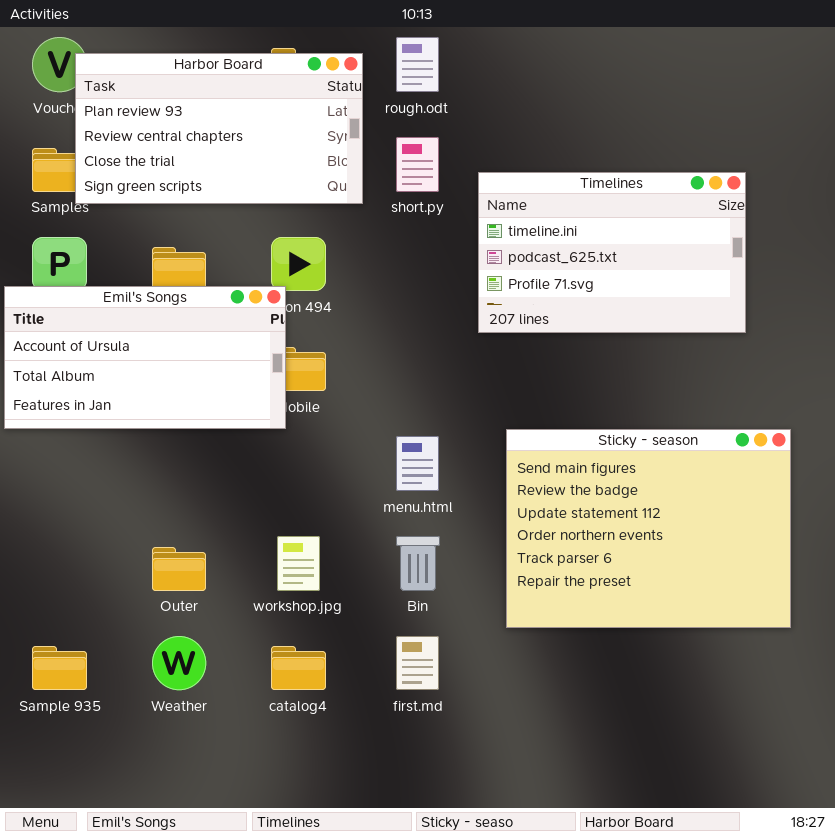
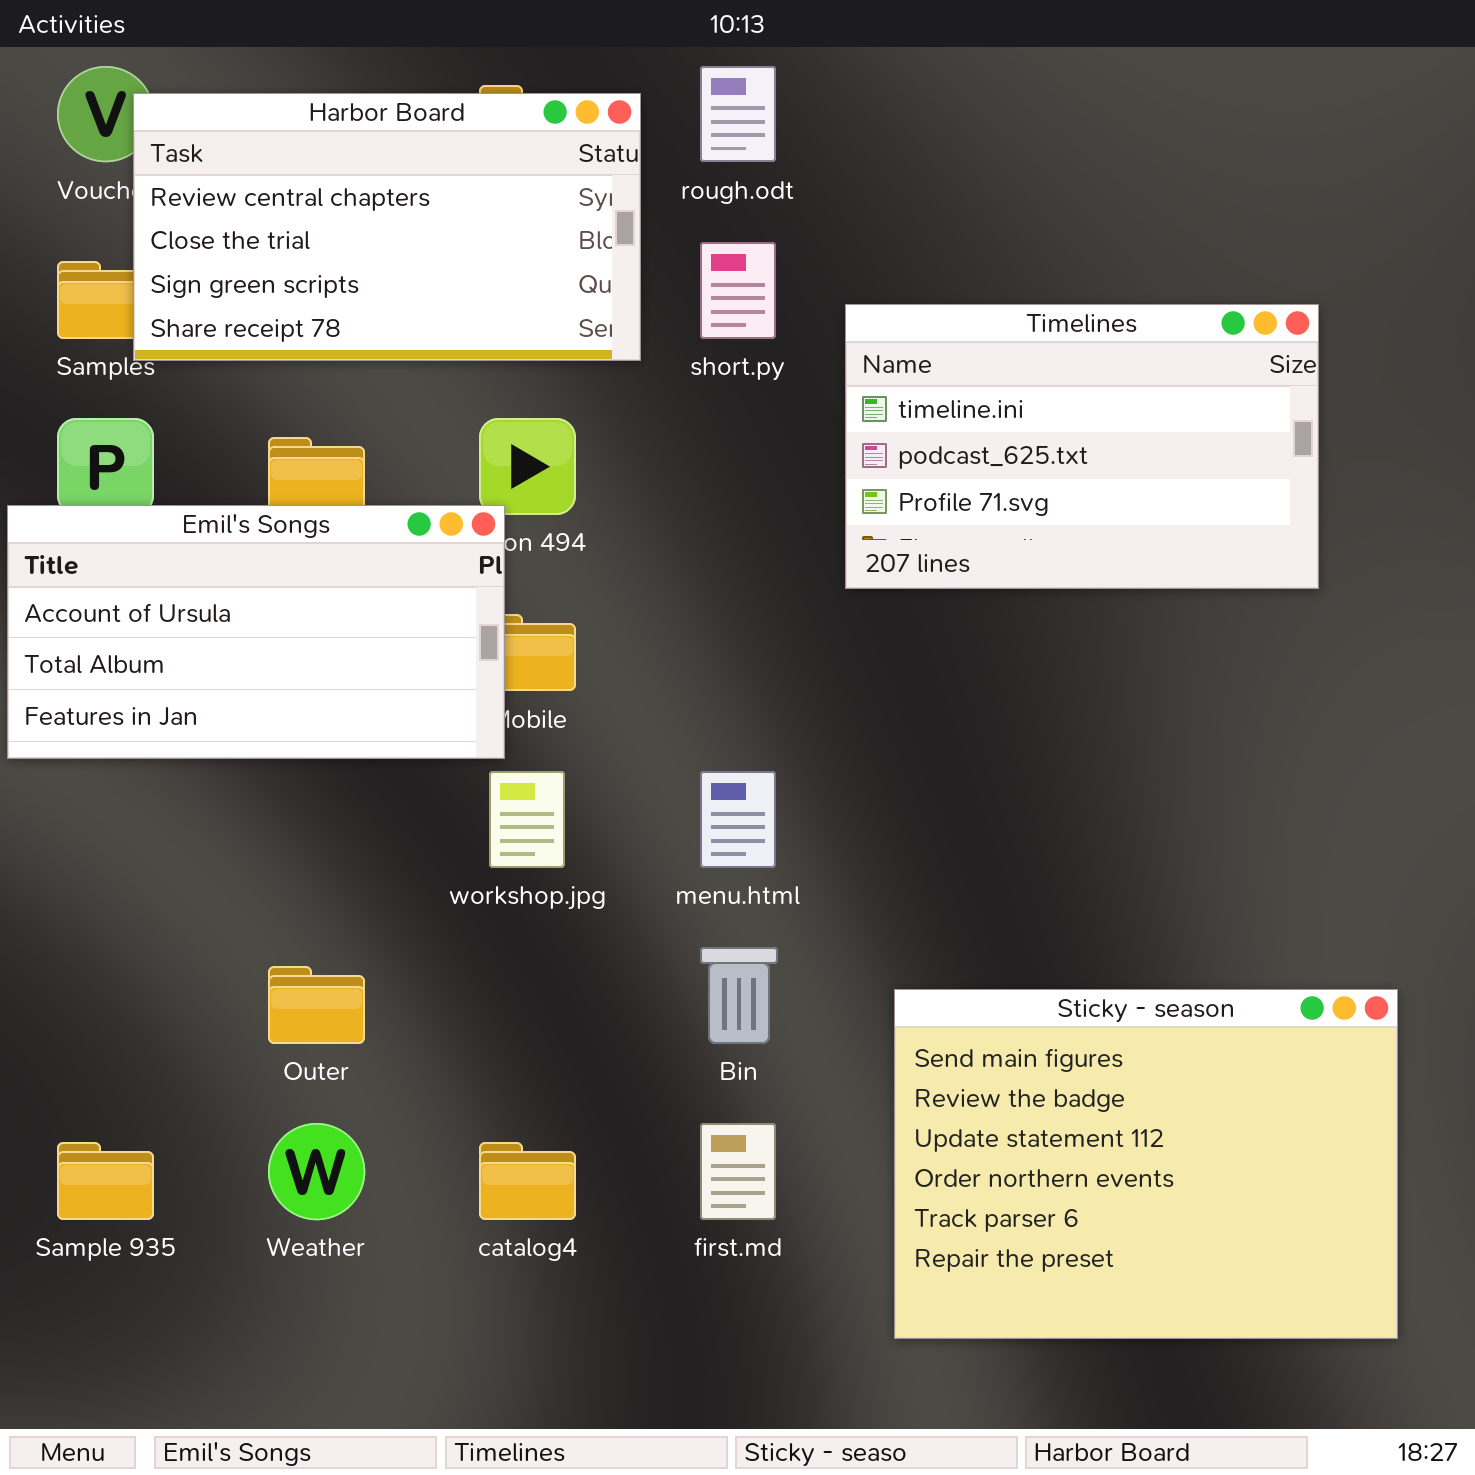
Harbor Board: [75,53,363,204] -> [133,93,641,361], scrolled down 1 row
Sticky - season: [506,429,791,628] -> [894,989,1398,1339], moved
workshop.jpg: [277,536,320,591] -> [489,771,565,868], moved

